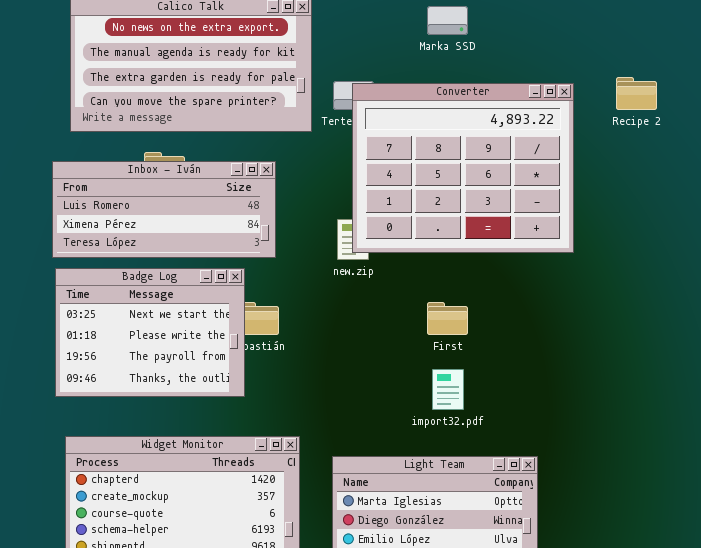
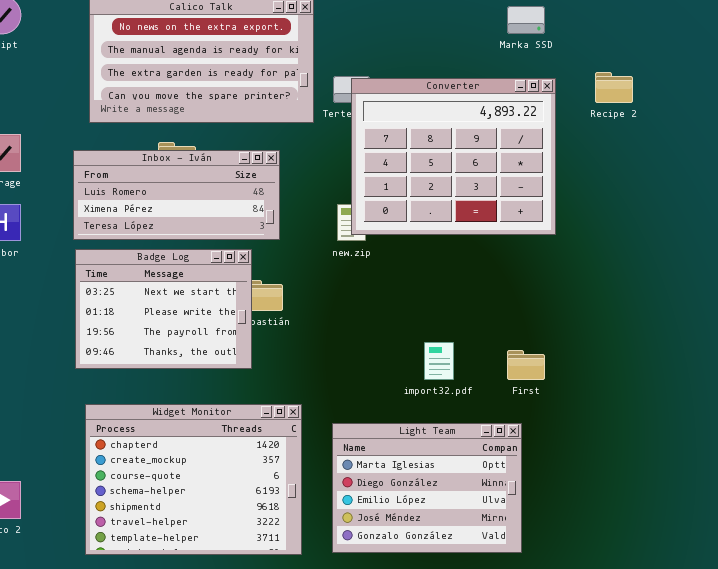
Marka SSD: [427,6,468,35] -> [507,6,545,34], moved
First: [427,302,468,335] -> [507,350,545,380], moved

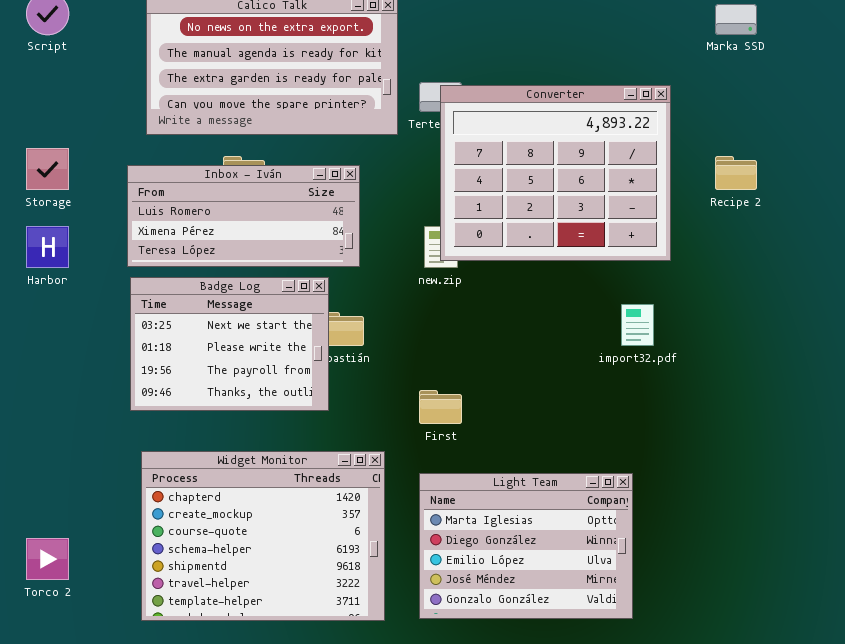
Marka SSD: [507,6,545,34] -> [715,4,757,35], moved
Recipe 2: [595,72,633,103] -> [715,156,757,190], moved
import32.pdf: [424,342,454,380] -> [621,304,654,346], moved
First: [507,350,545,380] -> [419,390,462,424], moved

